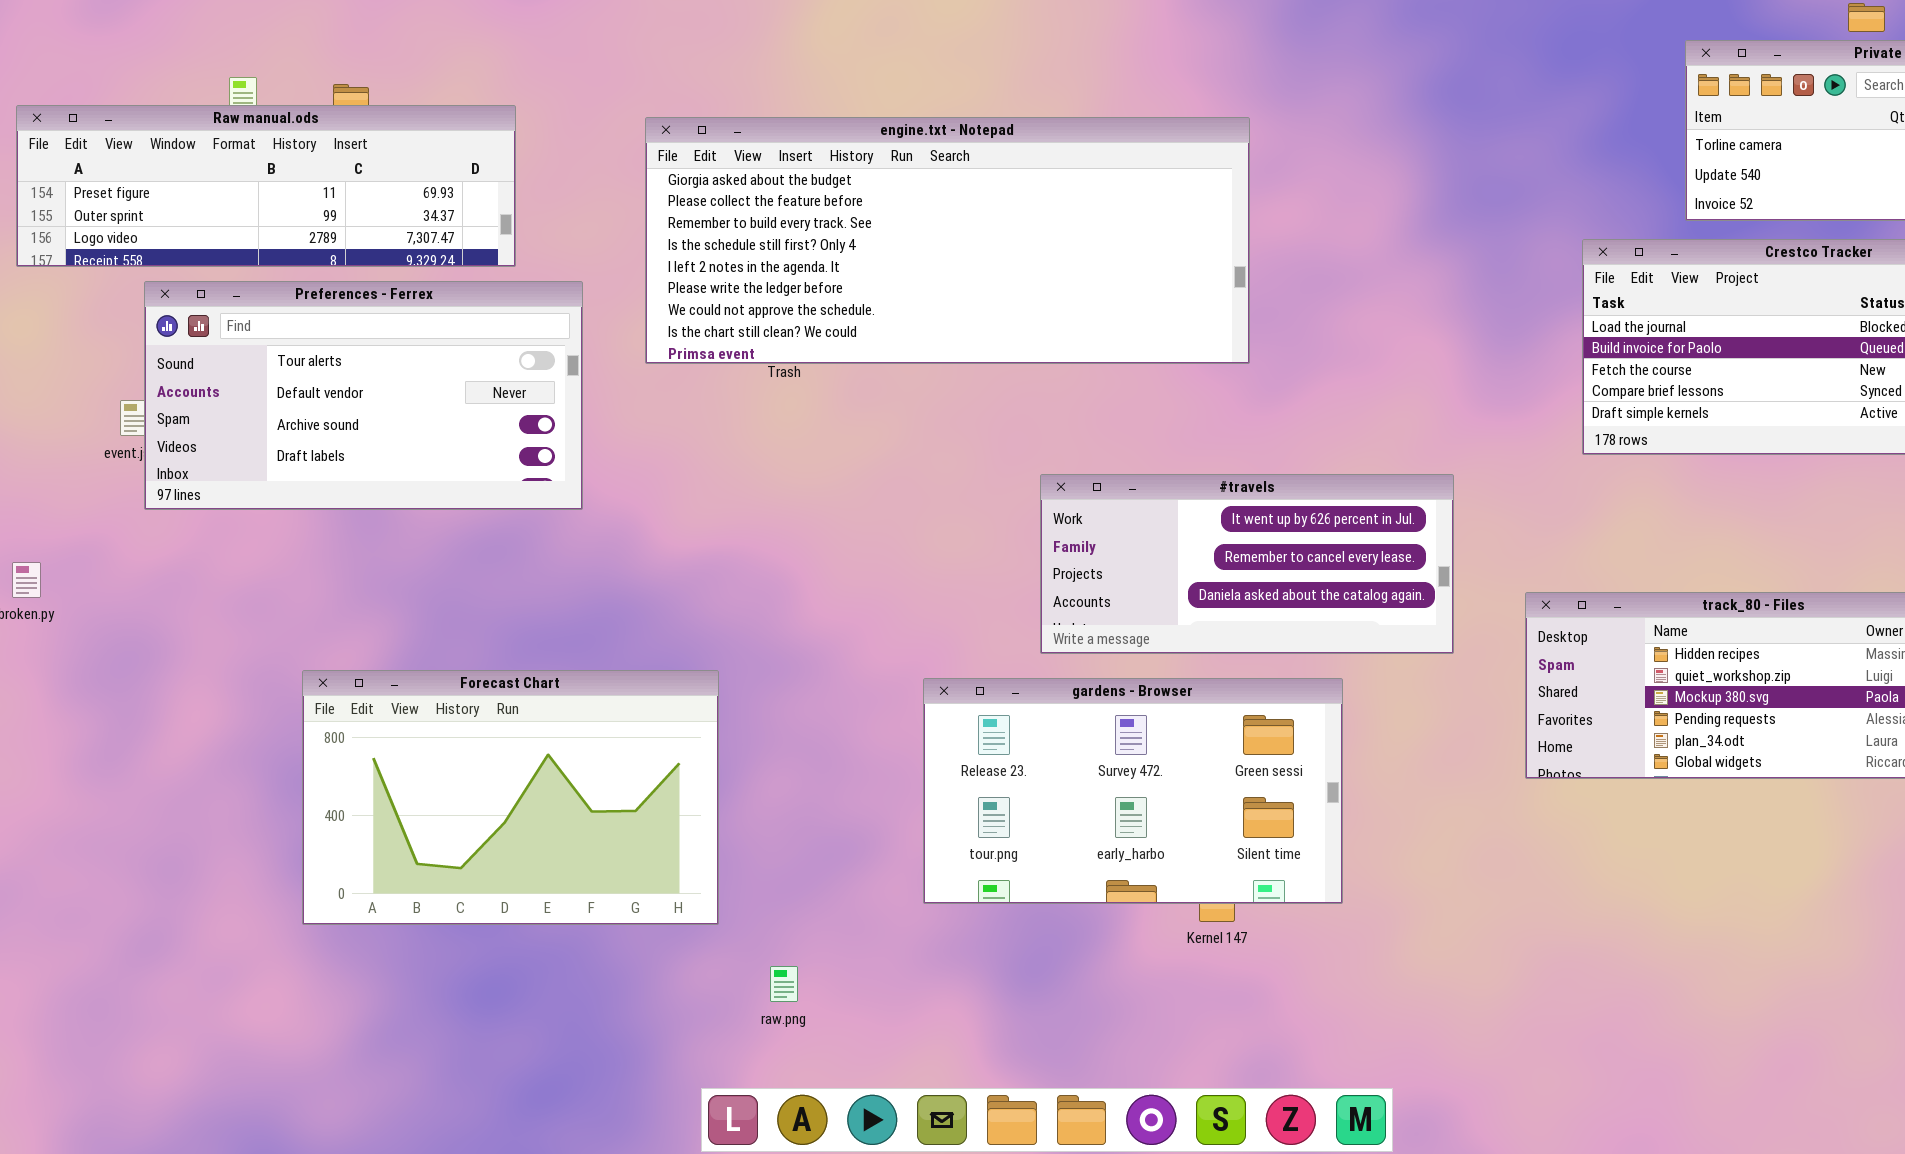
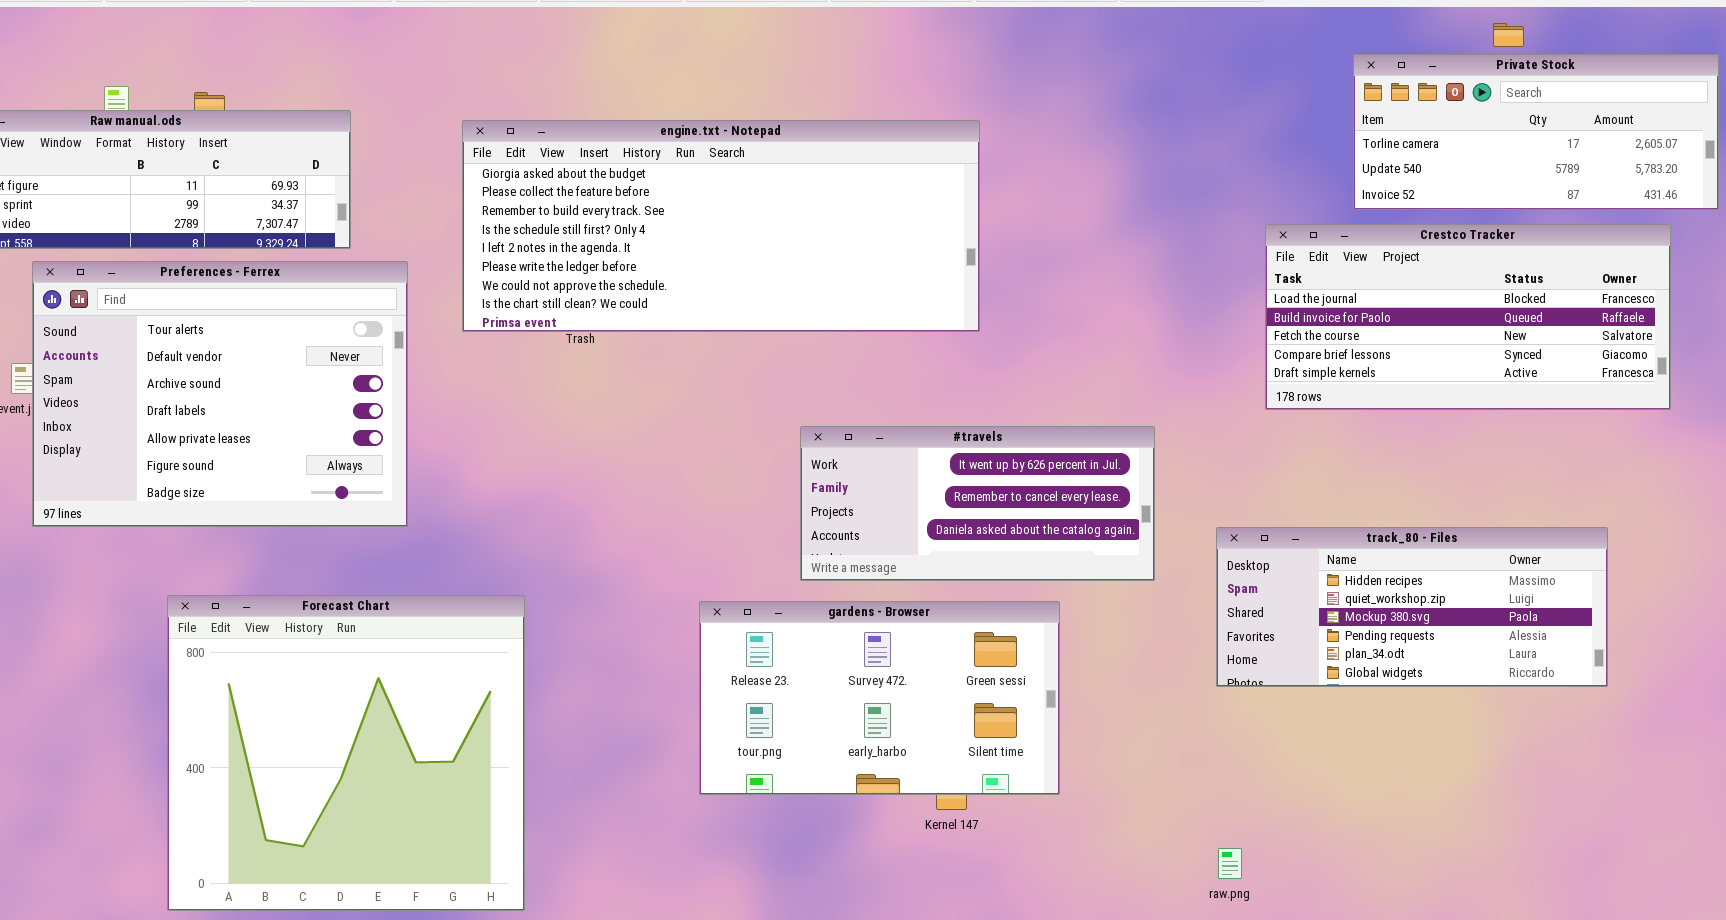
Preferences - Ferrex: [144,281,583,510] -> [32,261,408,527], resized
Forecast Chart: [302,670,719,925] -> [167,595,525,911], resized
raw.png: [770,966,798,1002] -> [1218,848,1242,879], moved

